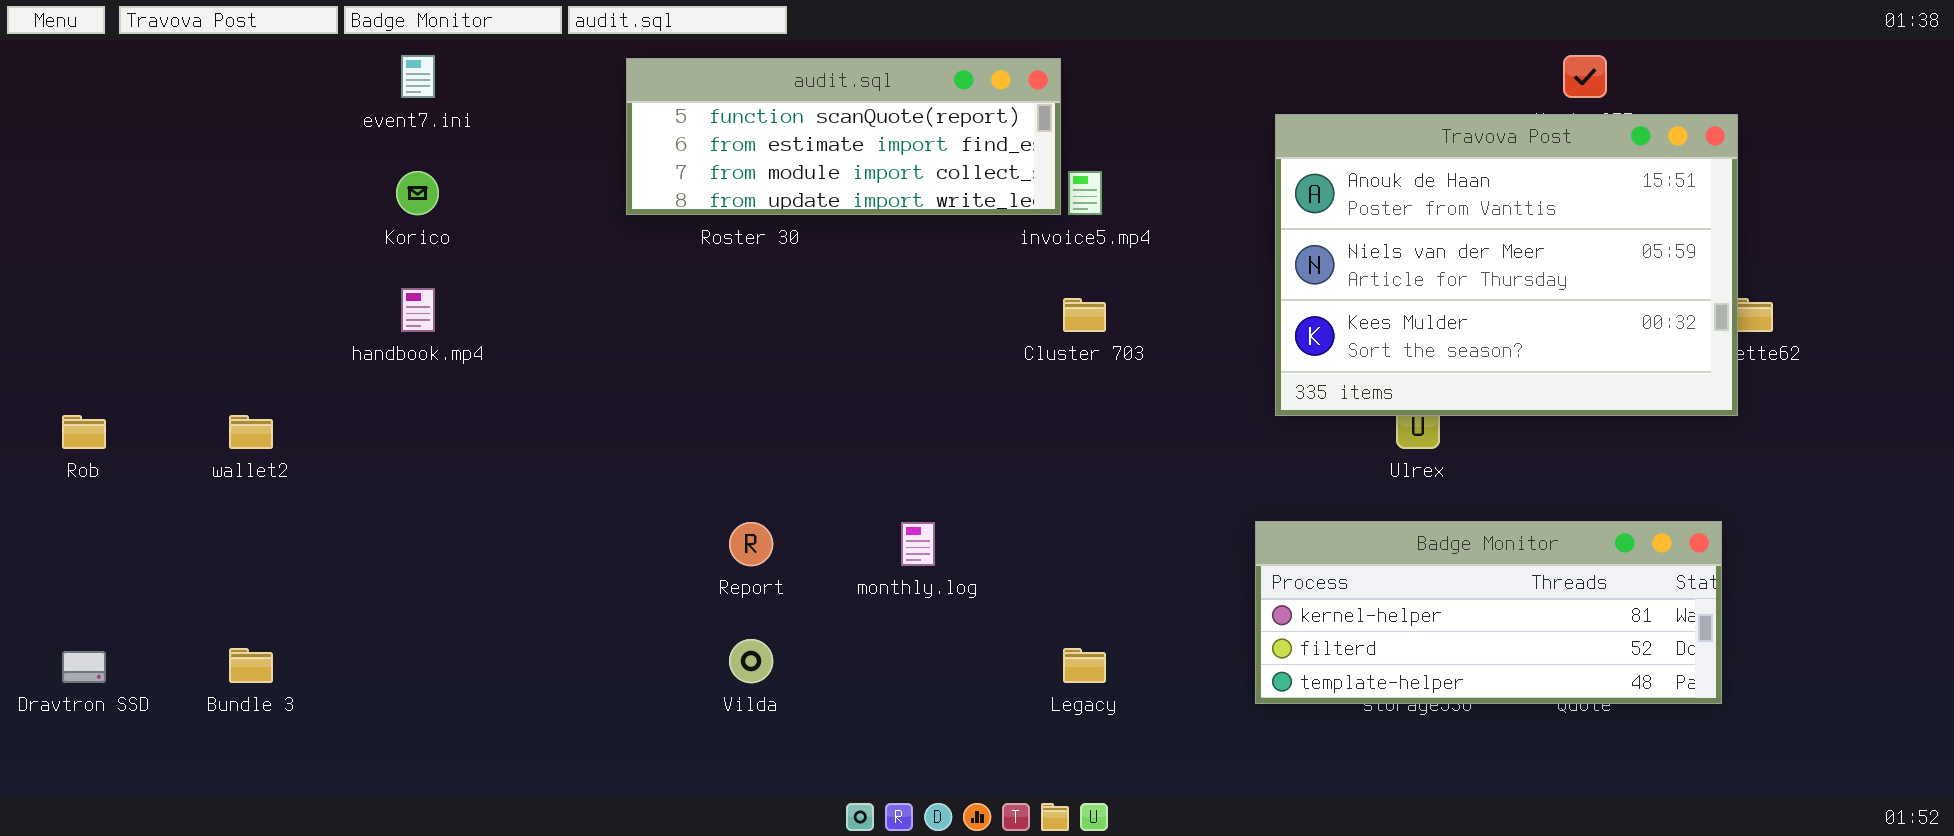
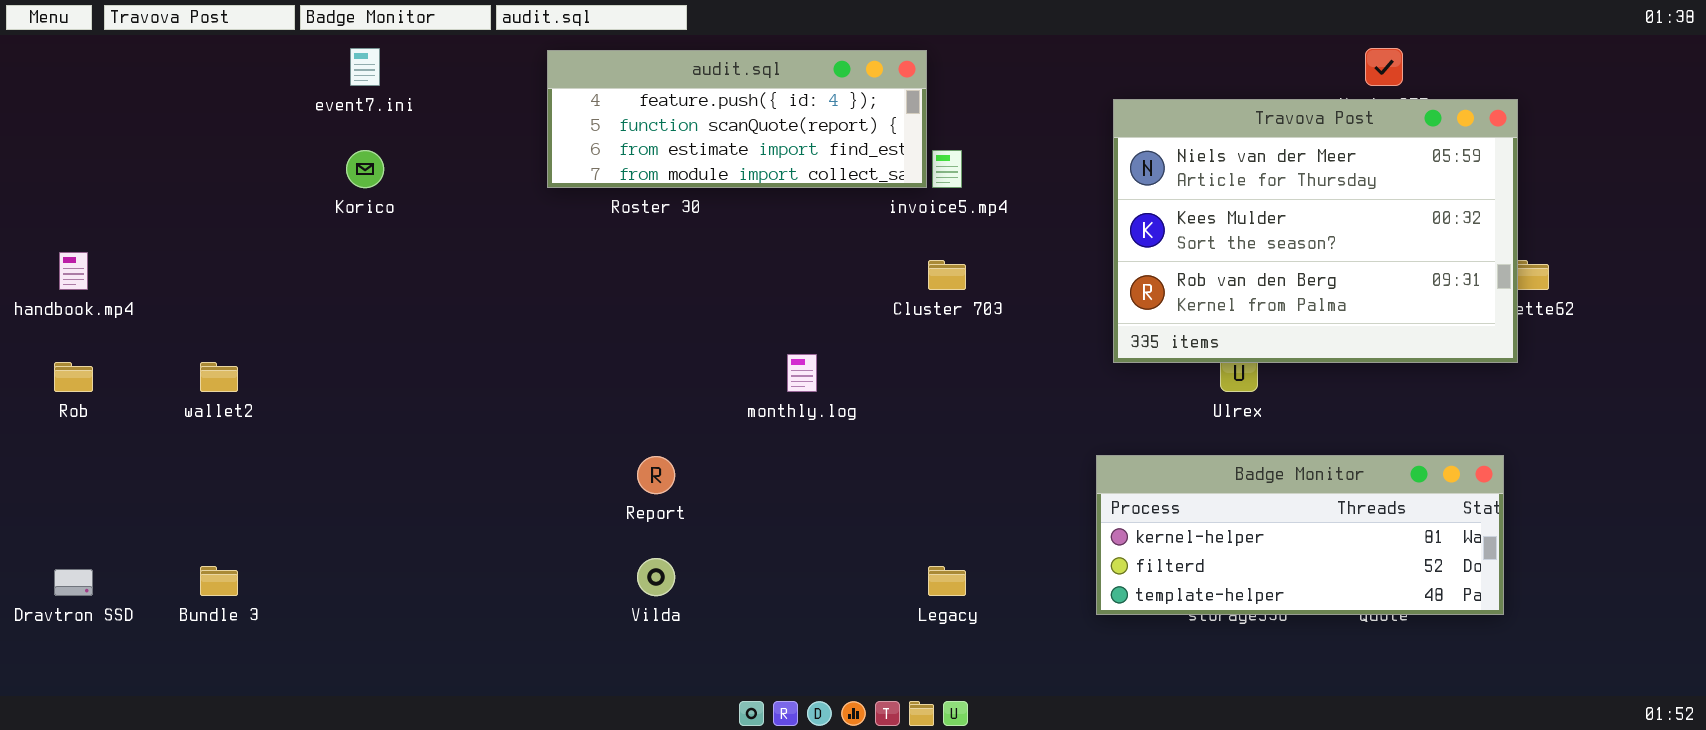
audit.sql: [626,58,1061,215] -> [547,50,927,188], scrolled up 1 row
Travova Post: [1275,114,1738,416] -> [1113,99,1518,363], scrolled down 1 row
handbook.mp4: [401,288,435,332] -> [59,252,88,290], moved
monthly.log: [901,522,935,566] -> [787,354,817,392], moved

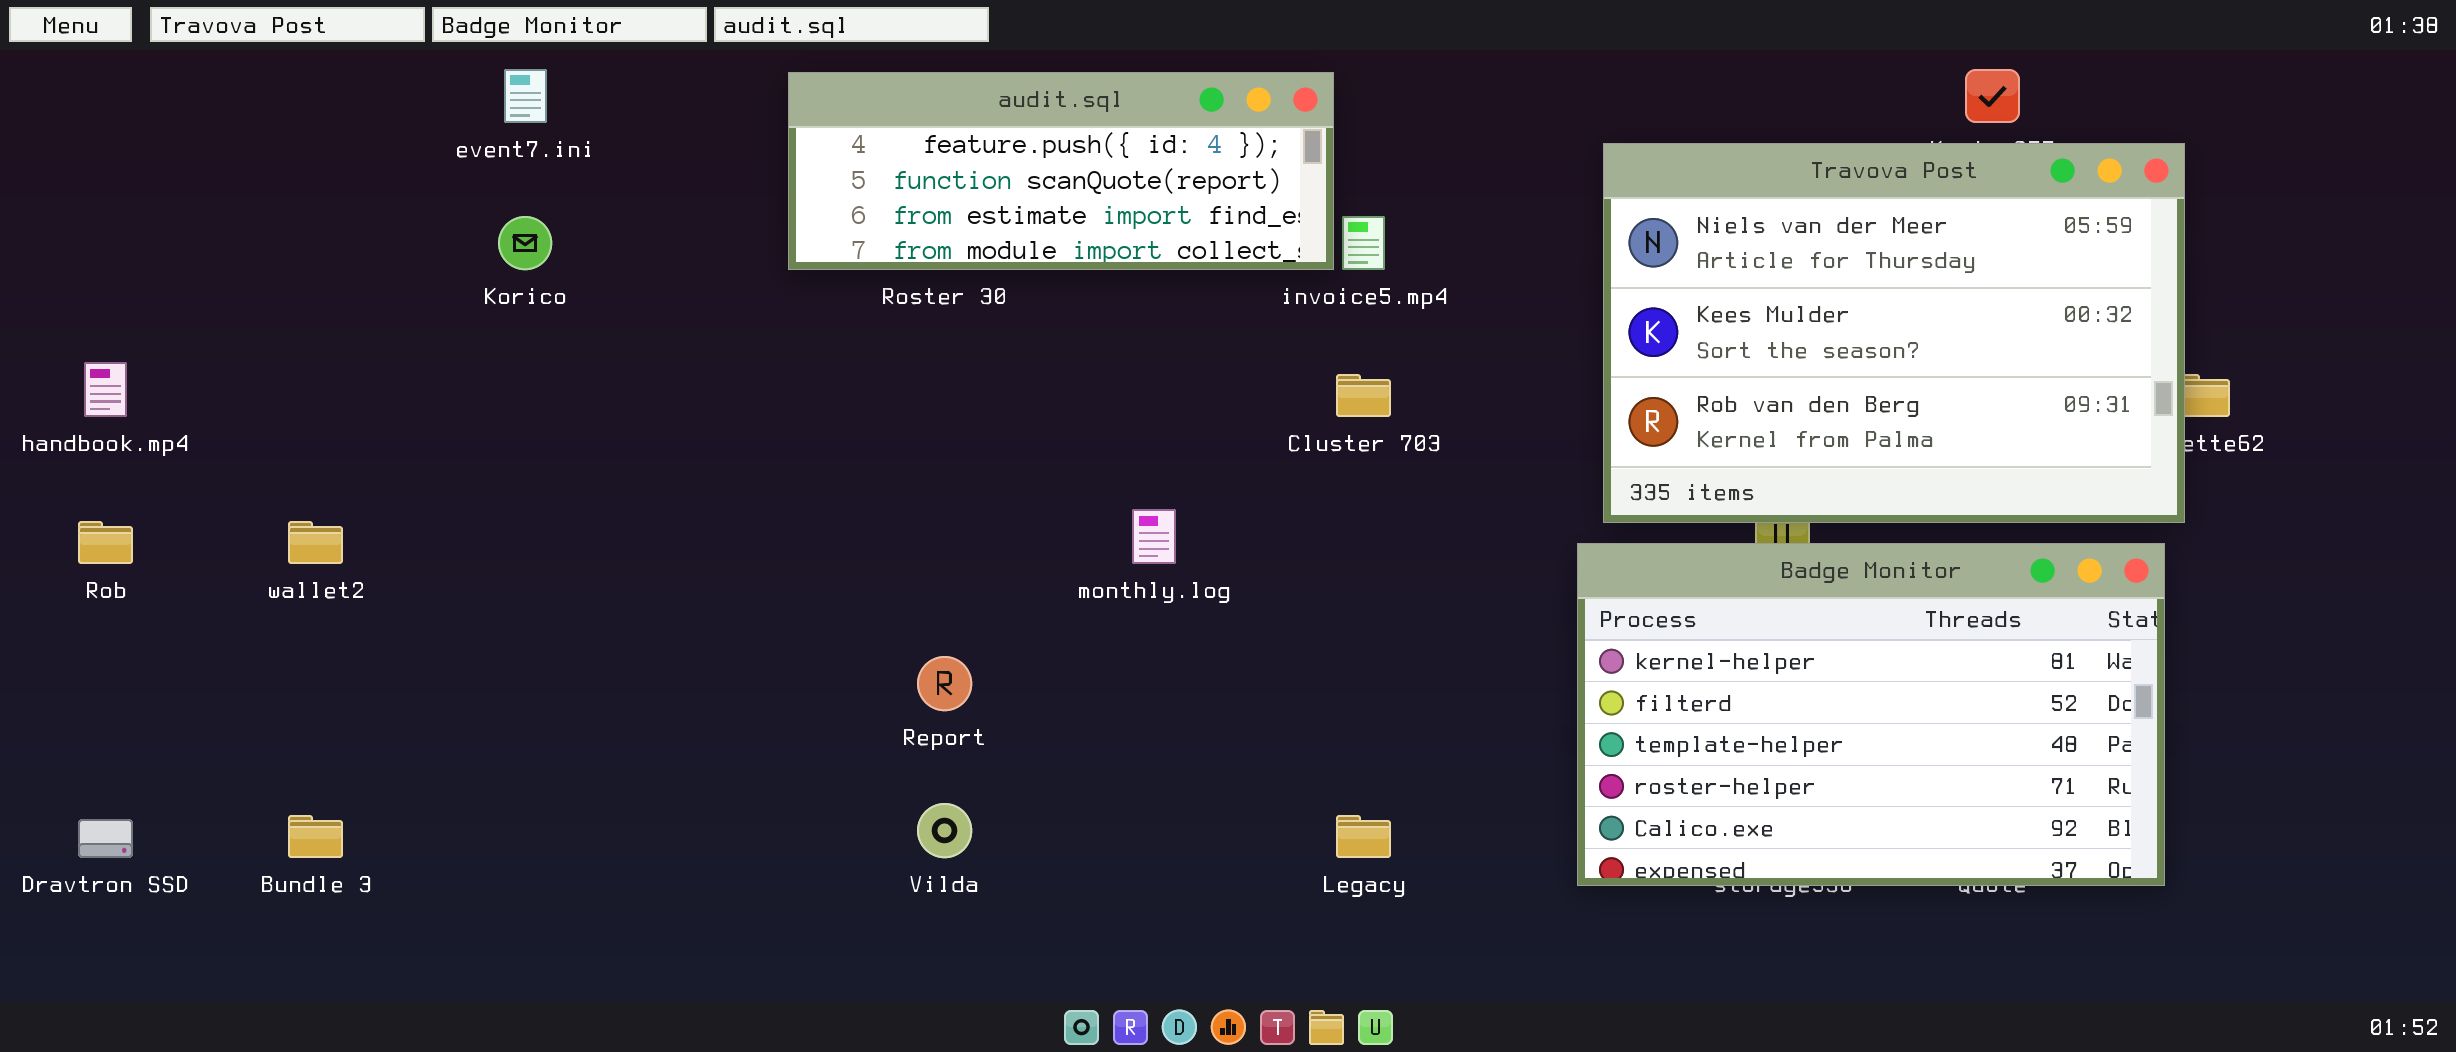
Badge Monitor: [1096,455,1504,615] -> [1577,543,2165,886], resized

